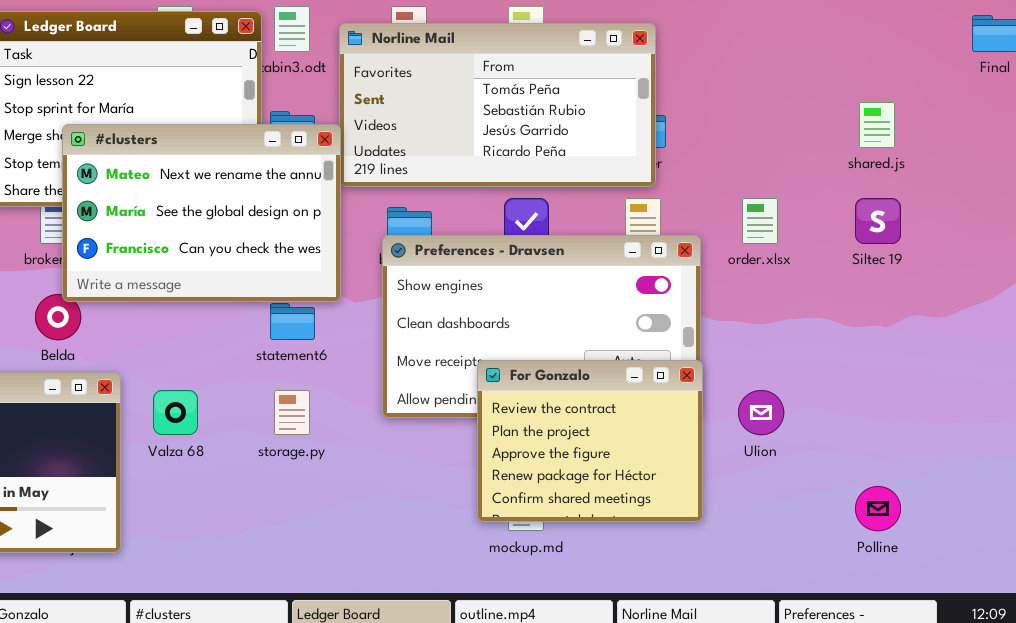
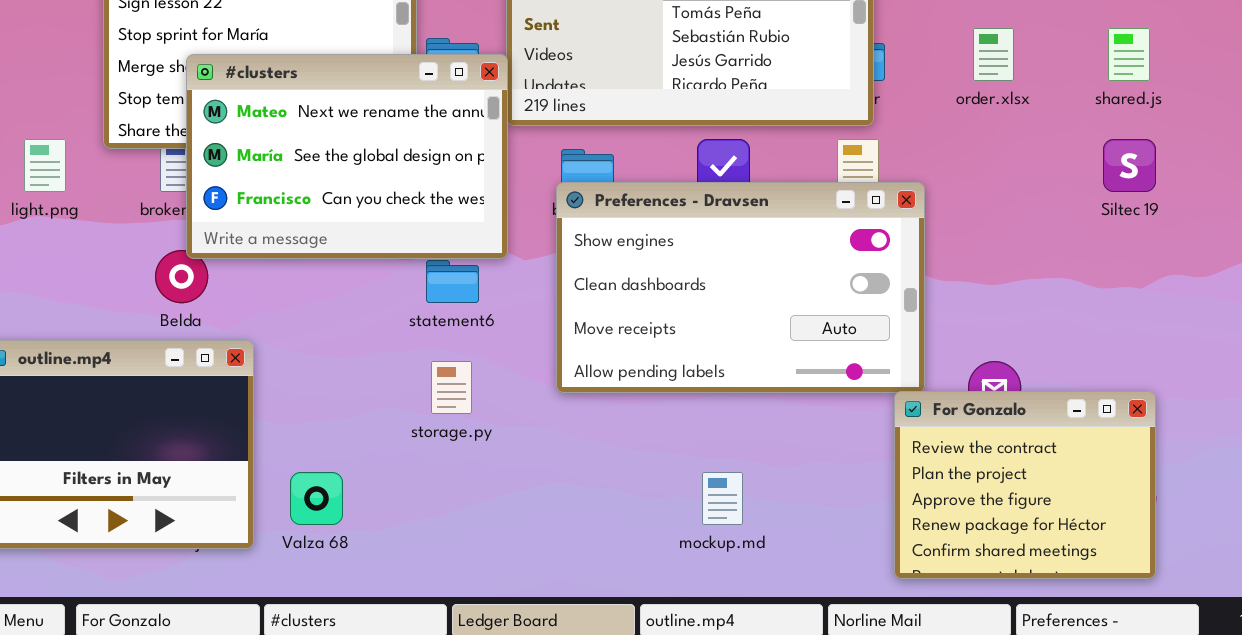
order.xlsx: [742,198,778,244] -> [973,28,1014,81], moved
For Gonzalo: [477,360,703,522] -> [894,391,1156,579], moved
Valza 68: [153,390,198,435] -> [290,472,343,525], moved

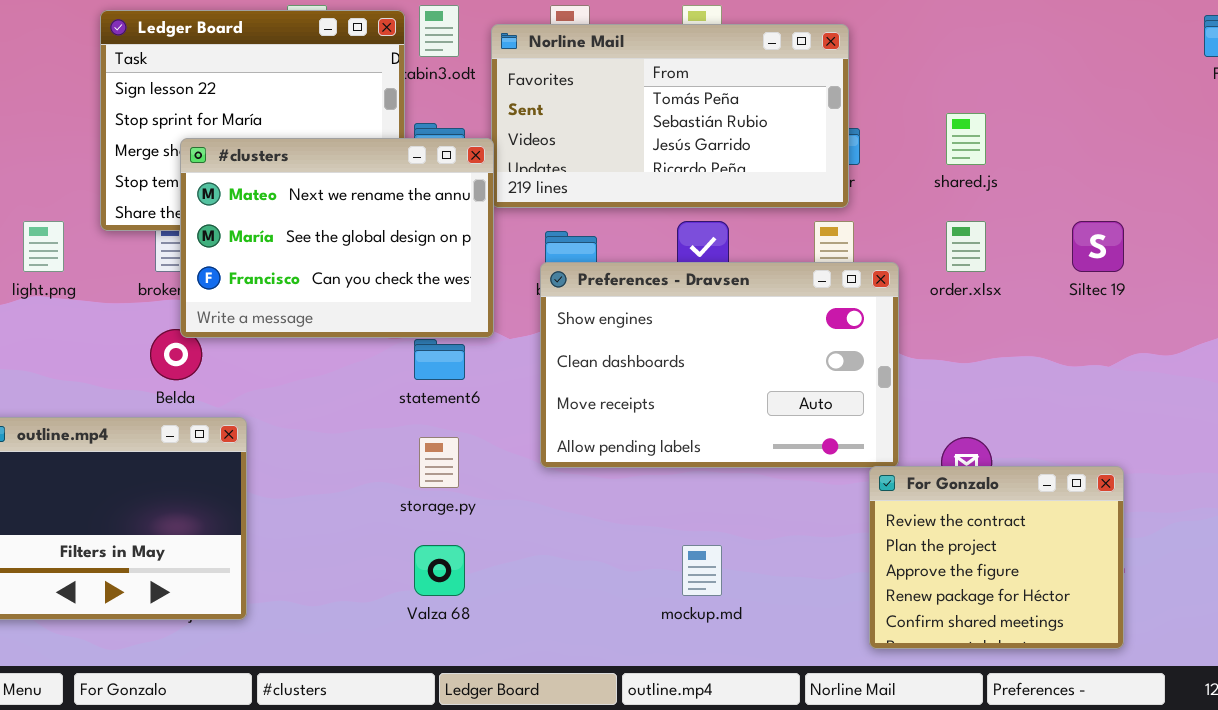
order.xlsx: [973,28,1014,81] -> [946,221,986,272], moved
shared.js: [1108,28,1150,81] -> [946,113,986,165], moved
Valza 68: [290,472,343,525] -> [414,545,465,596], moved

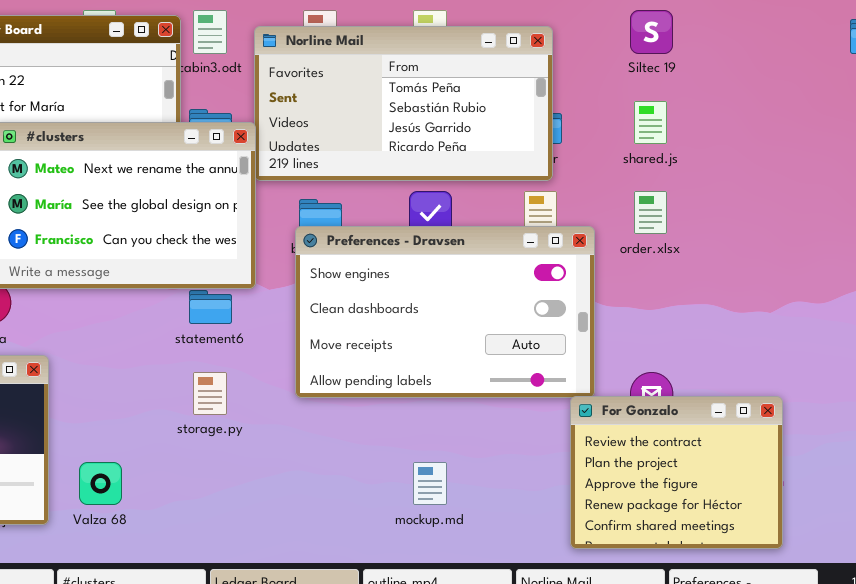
Siltec 19: [1072,221,1124,272] -> [630,10,673,54], moved
Valza 68: [414,545,465,596] -> [79,462,122,505], moved

